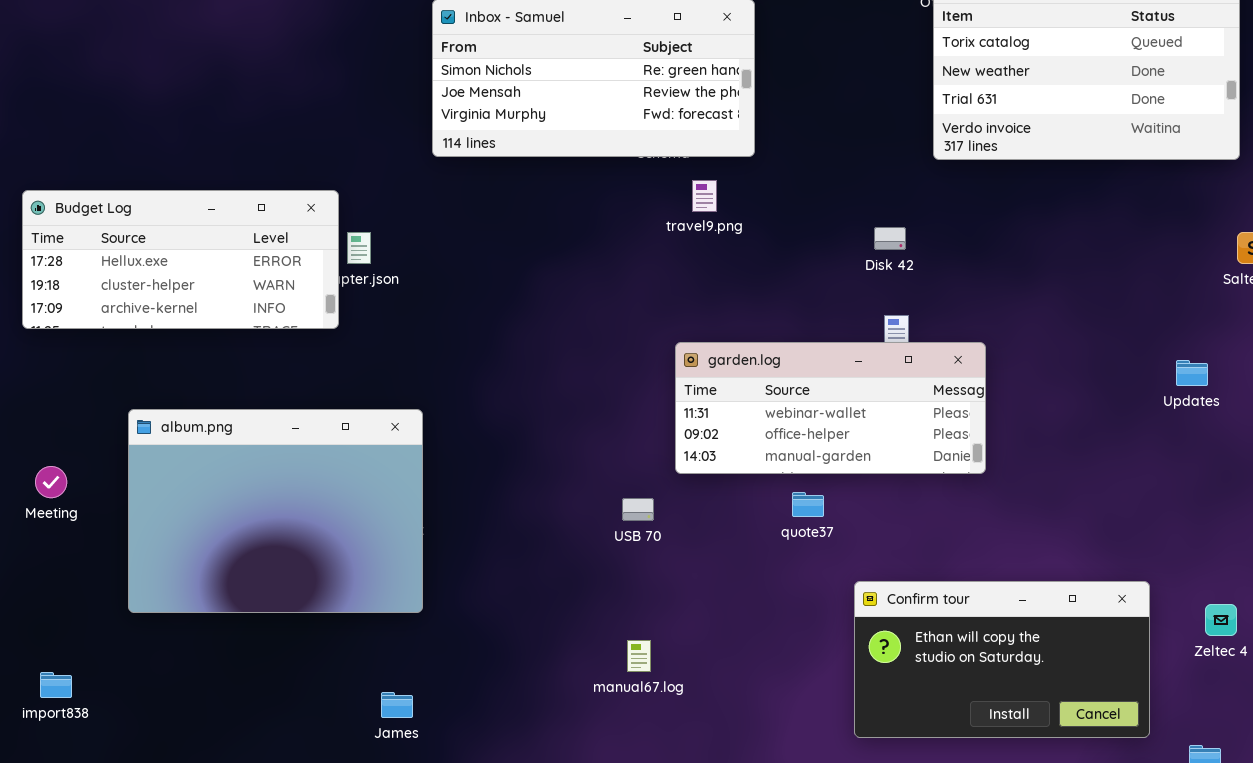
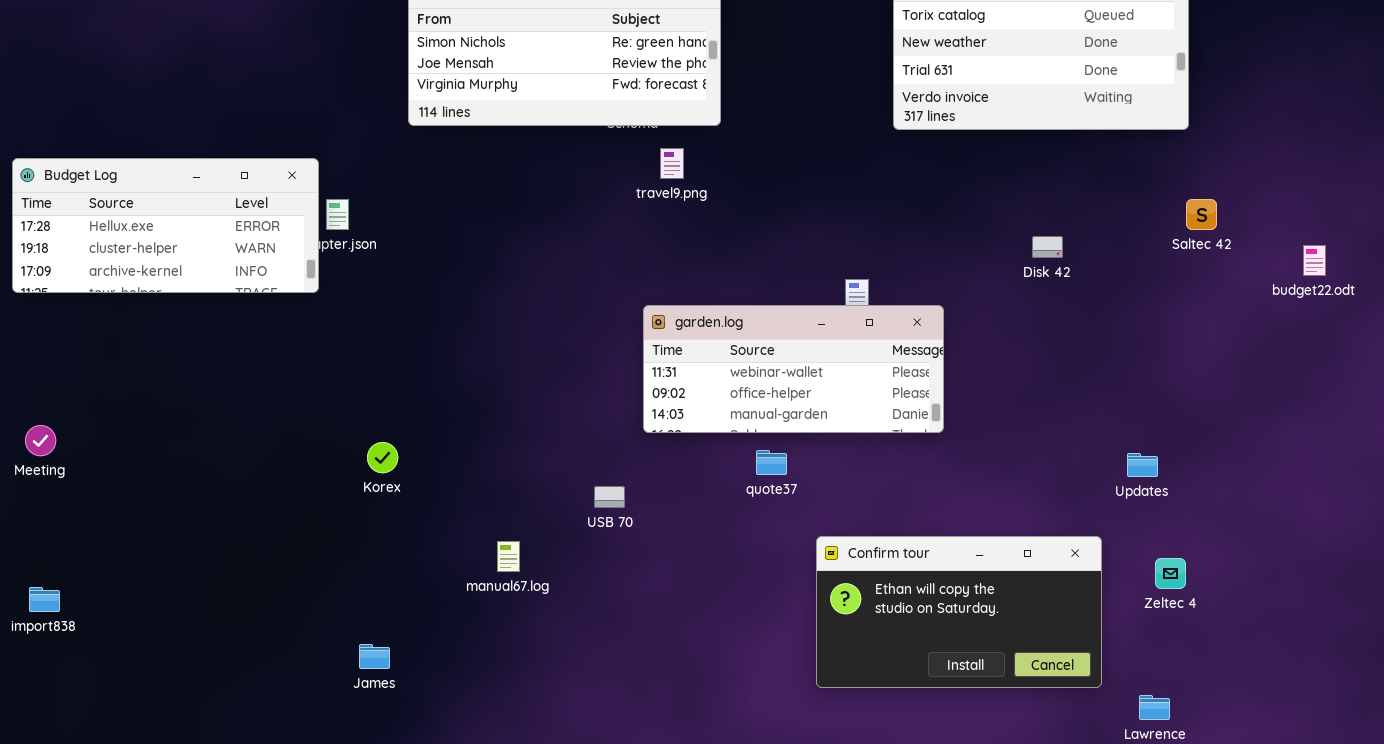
Disk 42: [874,227,906,250] -> [1032,236,1063,258], moved
Updates: [1176,360,1208,386] -> [1127,453,1158,477], moved
album.png: [128,409,423,613] -> none, closed
USB 70: [622,498,654,521] -> [594,486,625,508], moved
manual67.log: [627,640,651,672] -> [497,541,520,572], moved
import838: [40,672,72,698] -> [29,587,60,612], moved

